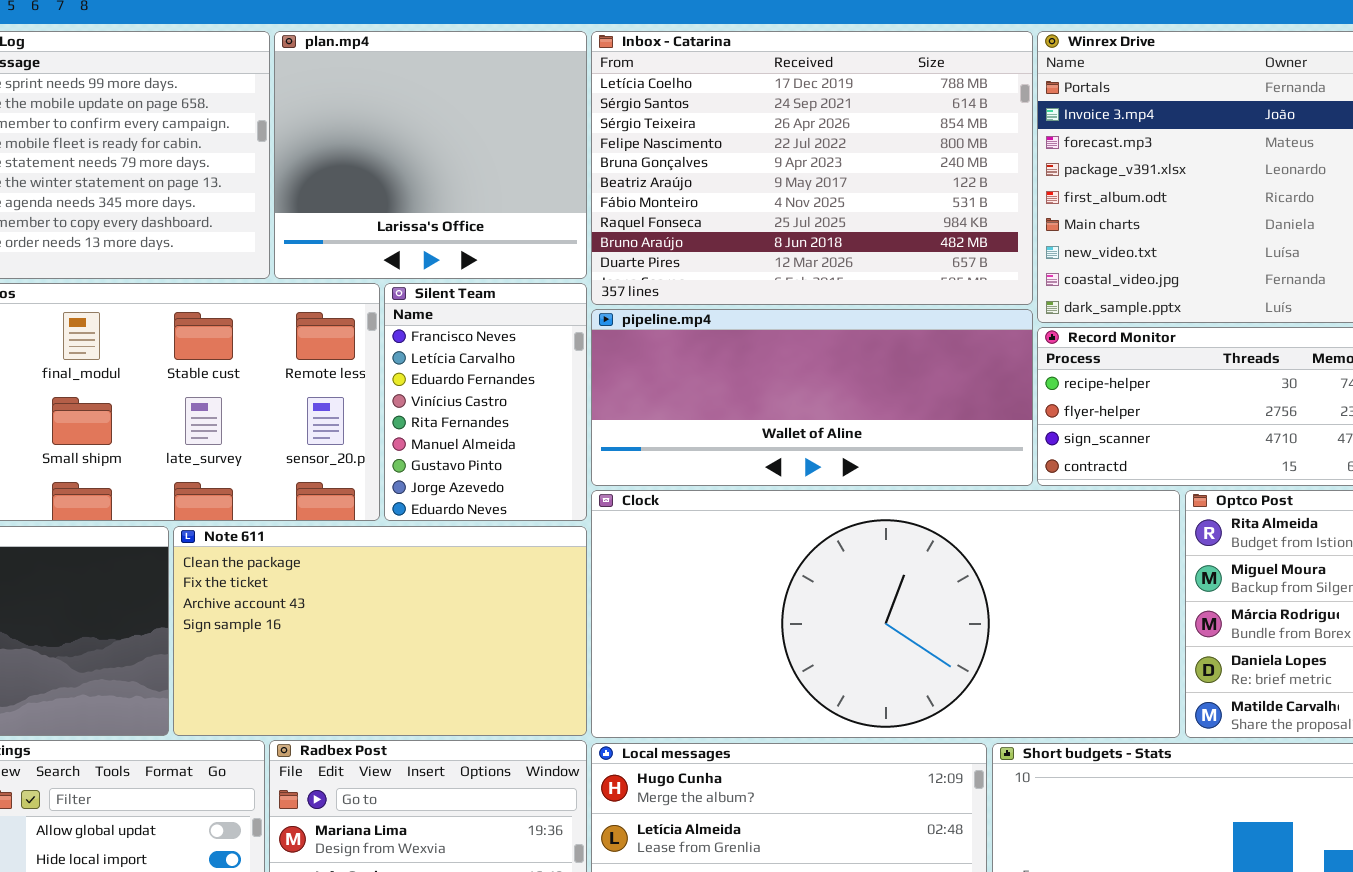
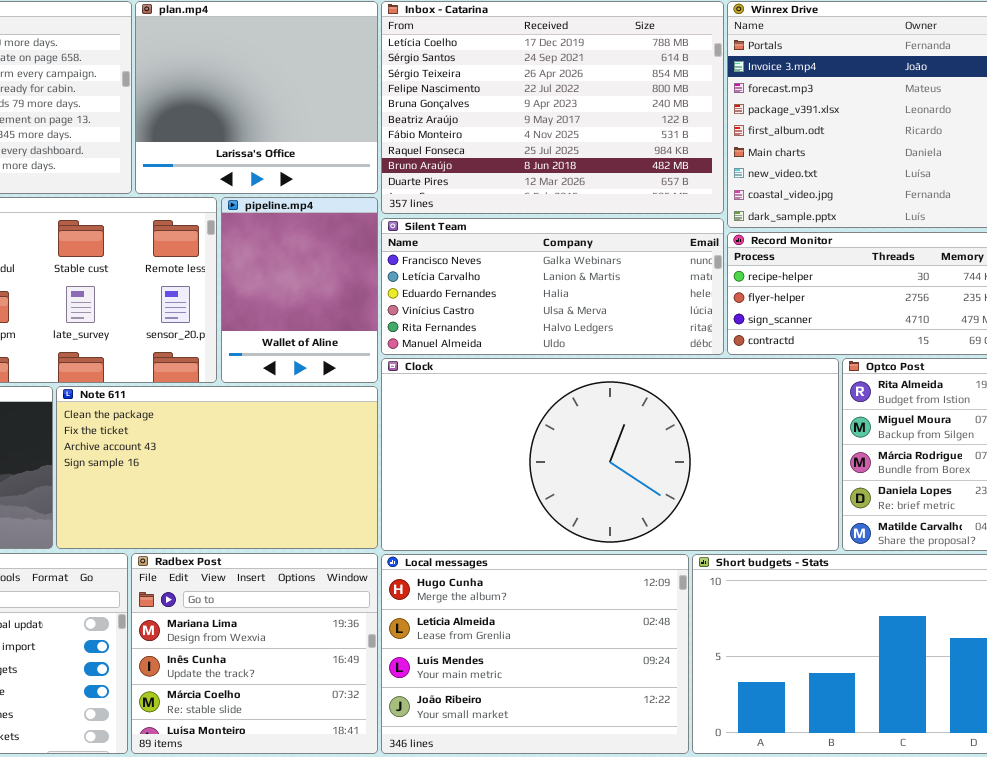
Silent Team: [384,283,587,521] -> [381,218,724,355], moved, resized
pipeline.mp4: [591,309,1033,486] -> [221,197,378,383], moved, resized

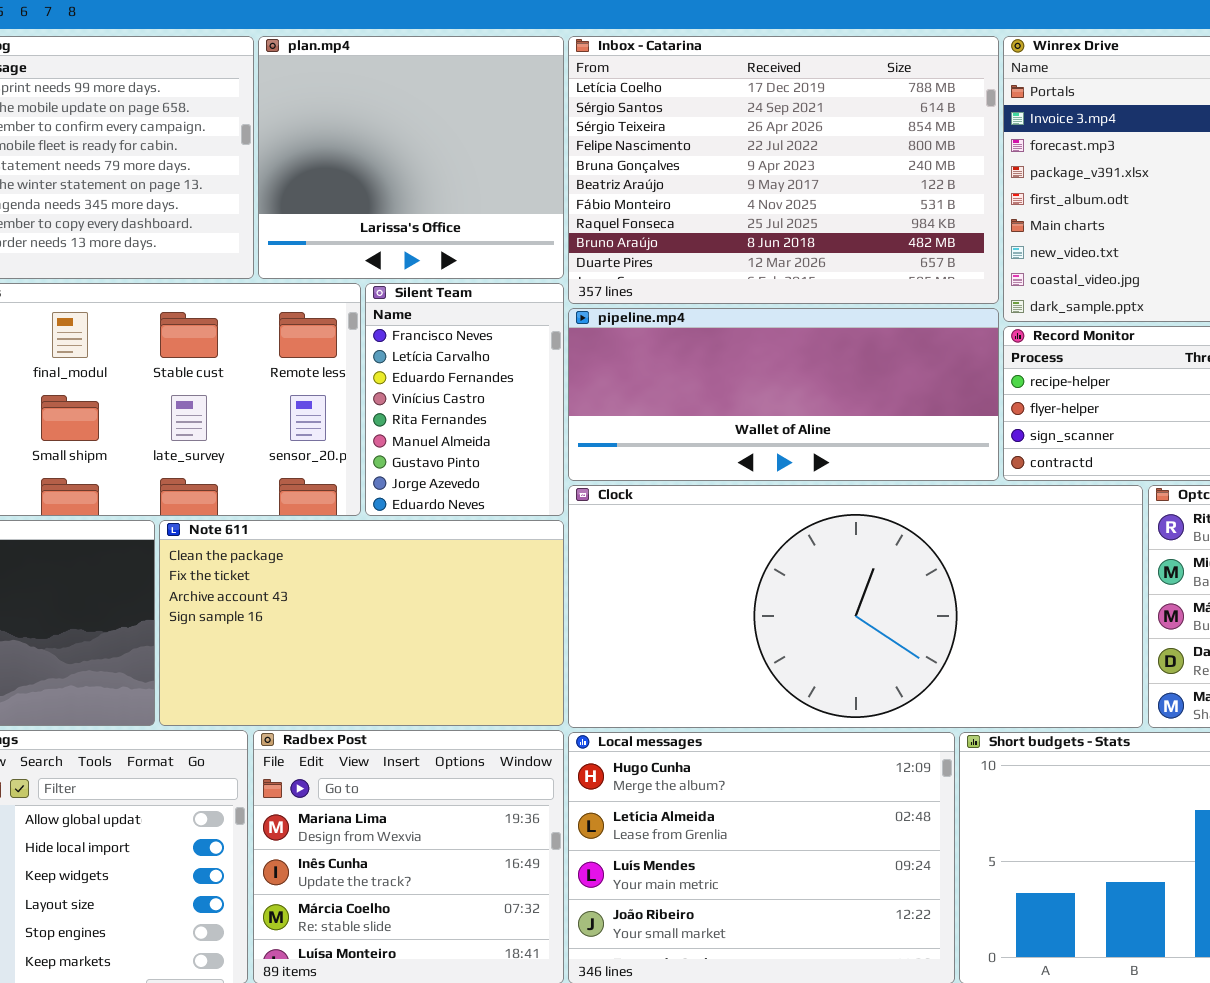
pipeline.mp4: [221,197,378,383] -> [568,308,999,481], moved, resized
Silent Team: [381,218,724,355] -> [365,283,564,516], moved, resized

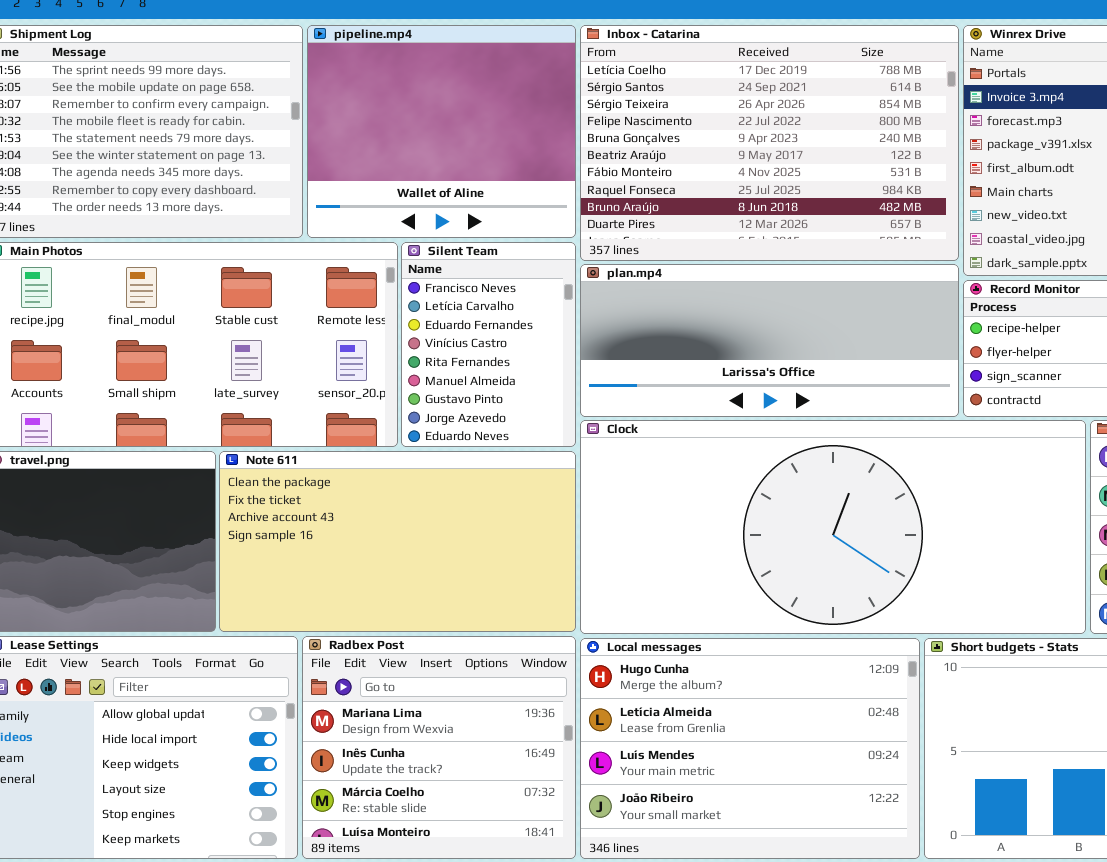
plan.mp4: [258,36,564,279] -> [580,264,959,417], moved, resized
pipeline.mp4: [568,308,999,481] -> [307,25,576,238], moved, resized

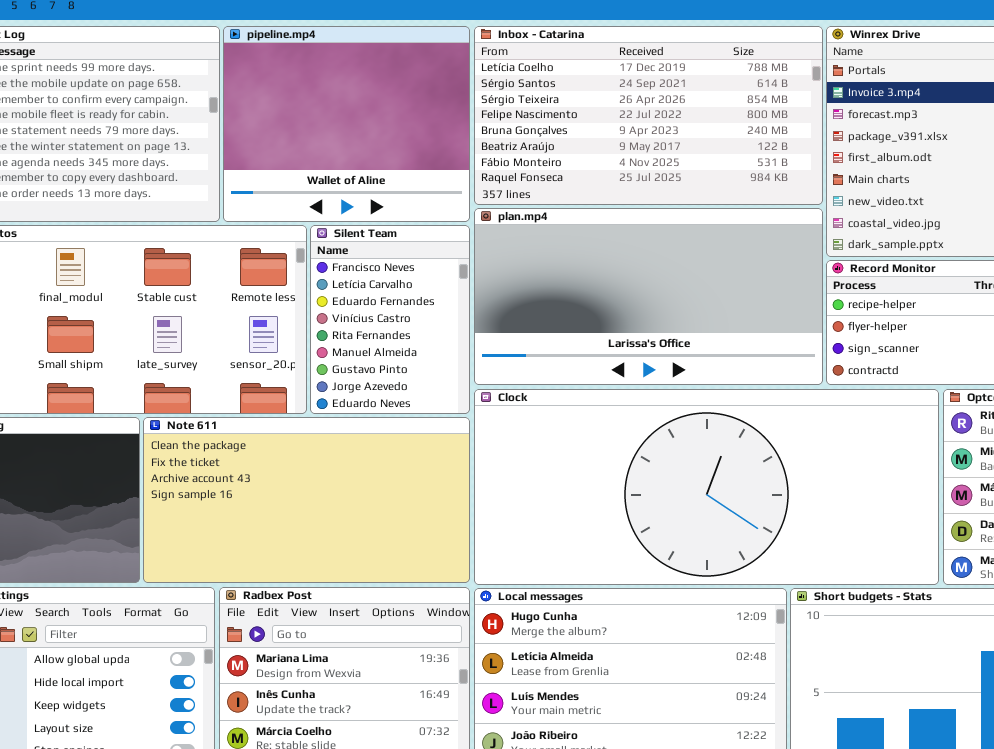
Inbox - Catarina: [580,25,959,261] -> [474,26,823,205], resized
plan.mp4: [580,264,959,417] -> [474,208,823,385], resized

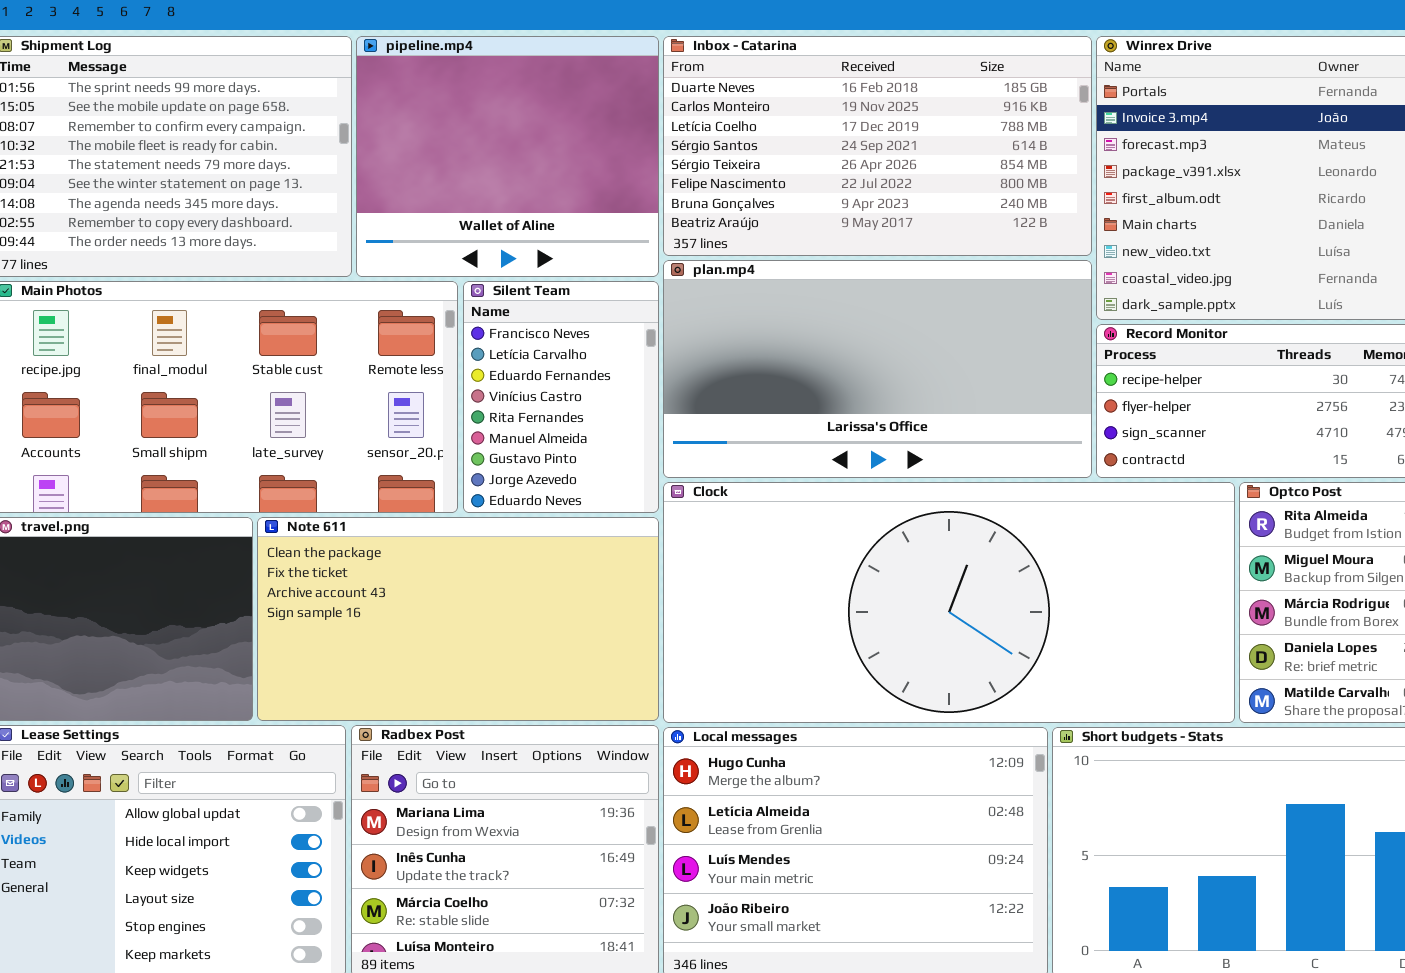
Inbox - Catarina: [474,26,823,205] -> [663,36,1092,256], scrolled up 2 rows

